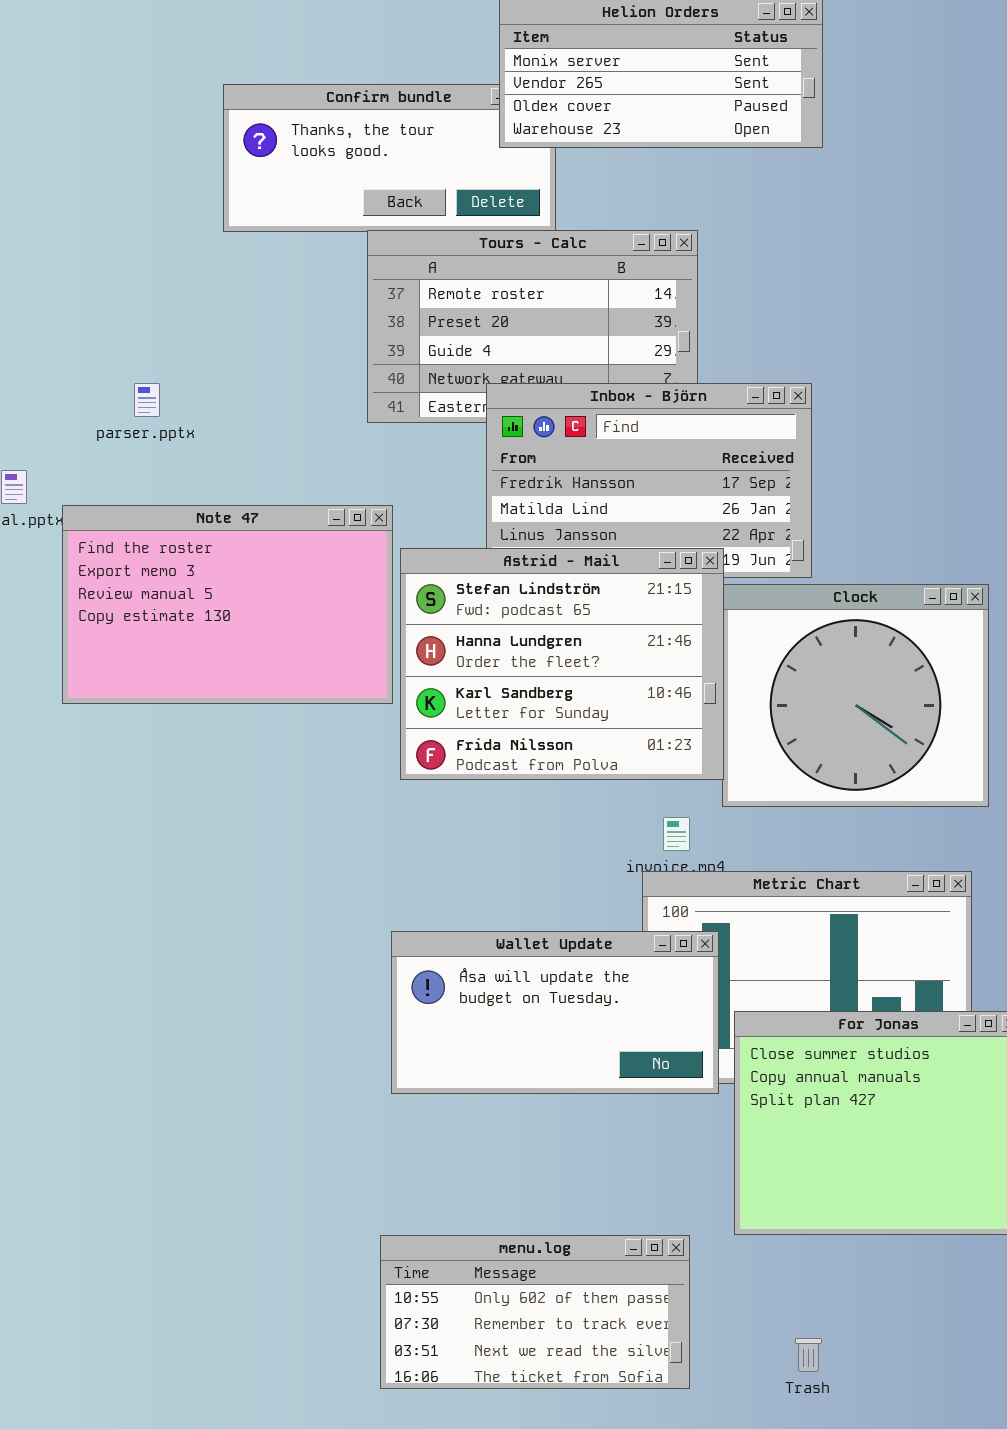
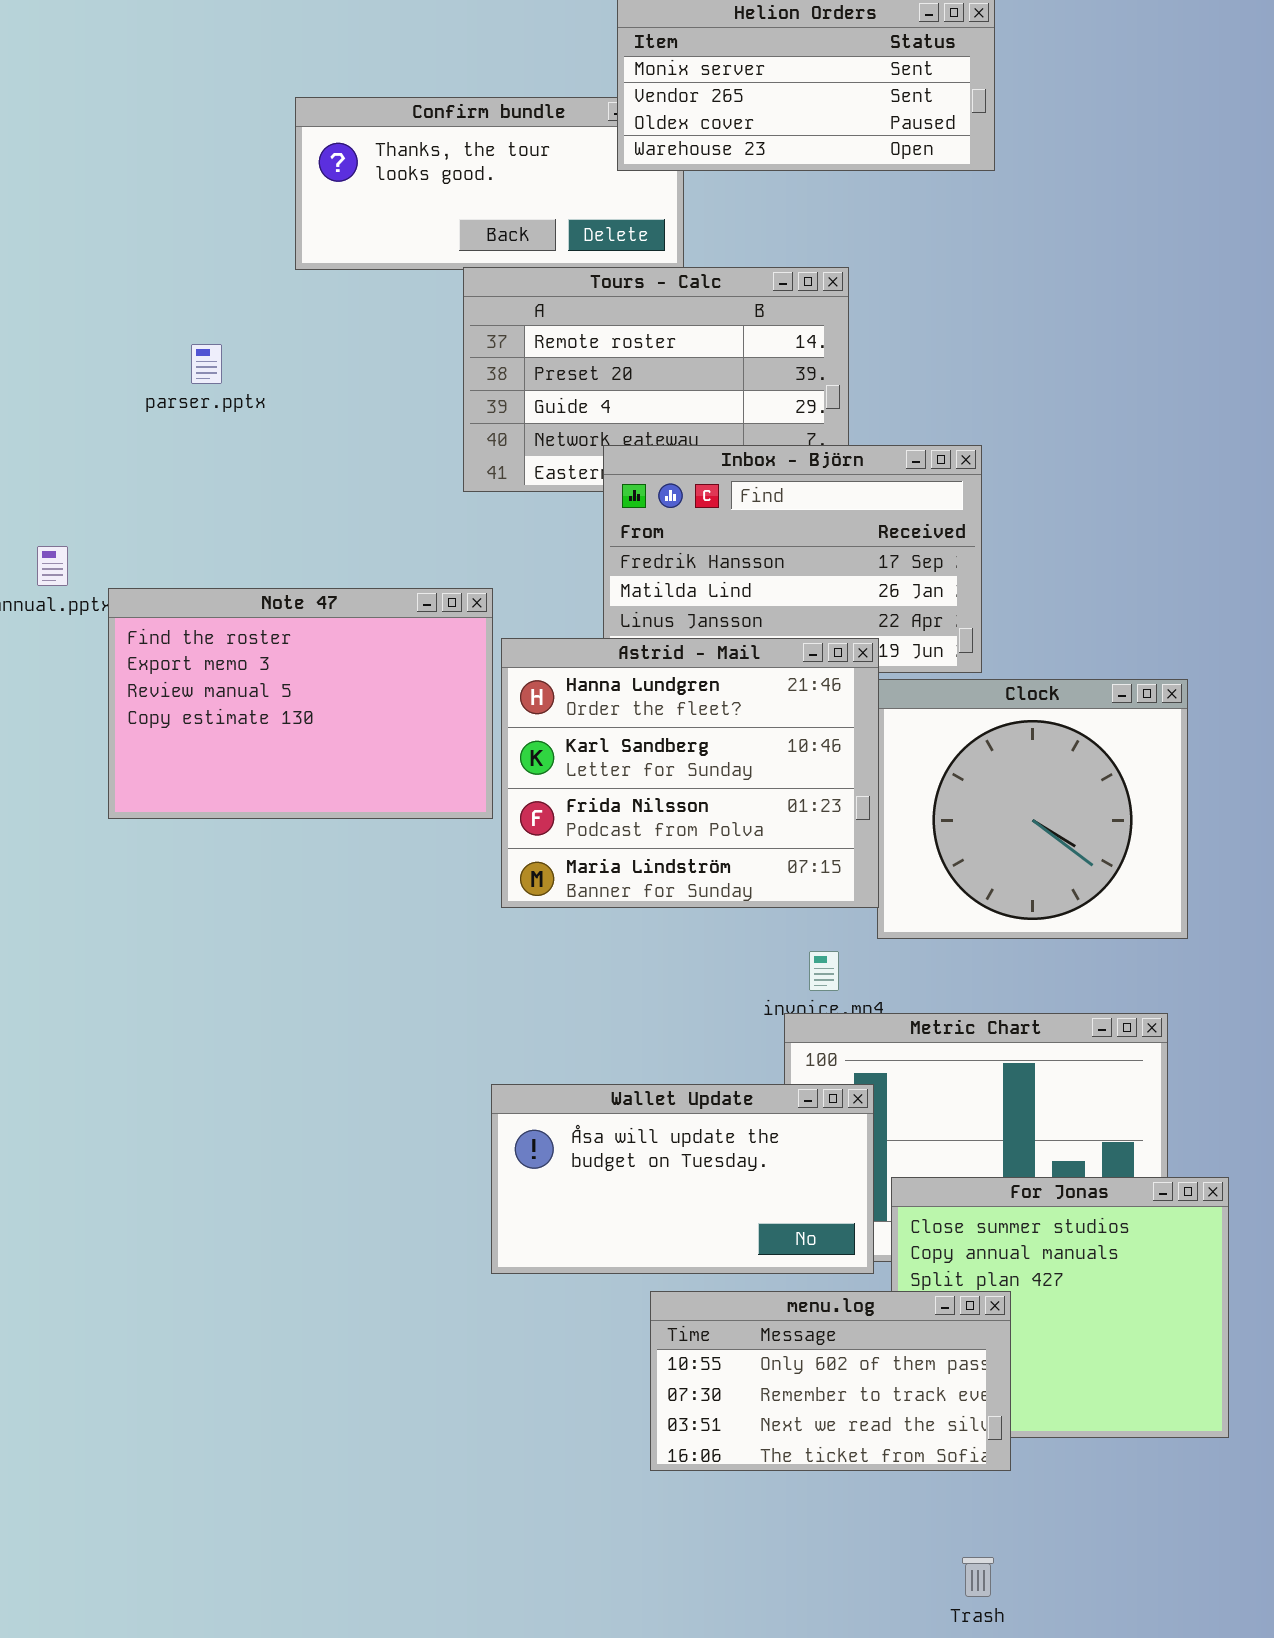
parser.pptx: [134,383,160,417] -> [191,344,222,384], moved
Astrid - Mail: [400,548,724,780] -> [501,638,879,908], scrolled down 1 row
menu.log: [380,1235,690,1389] -> [650,1291,1011,1471], moved

